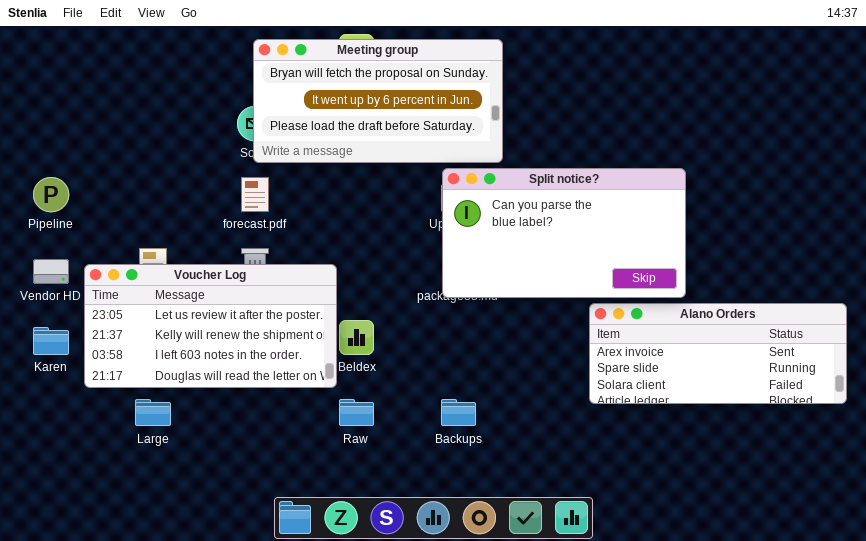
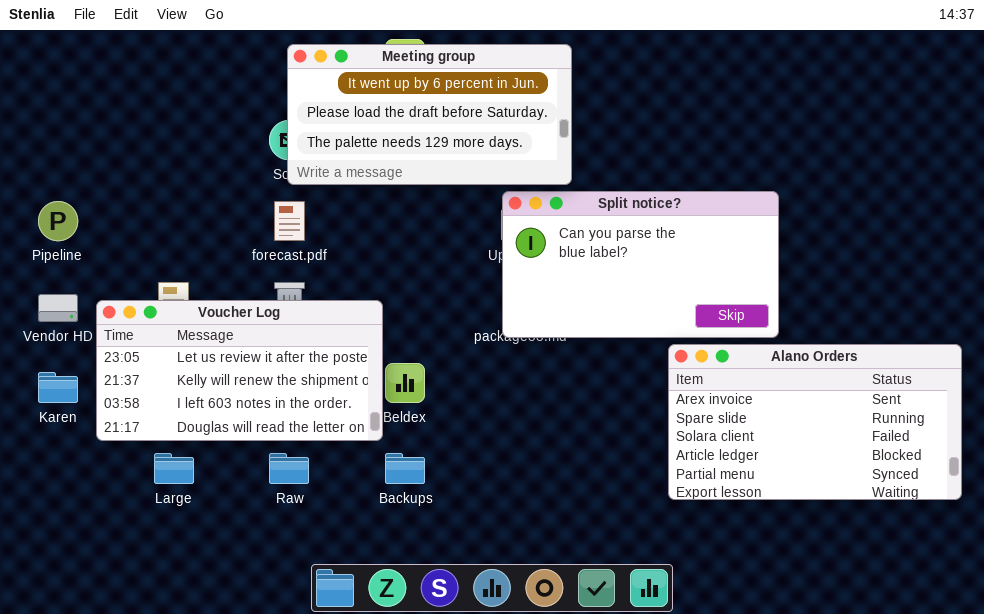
Meeting group: [253,39,503,163] -> [287,44,572,185], scrolled down 1 row
Alano Orders: [589,303,847,404] -> [668,344,962,500], resized
Raw: [339,399,374,426] -> [269,453,309,484], moved
Backups: [441,399,476,426] -> [385,453,425,484], moved

